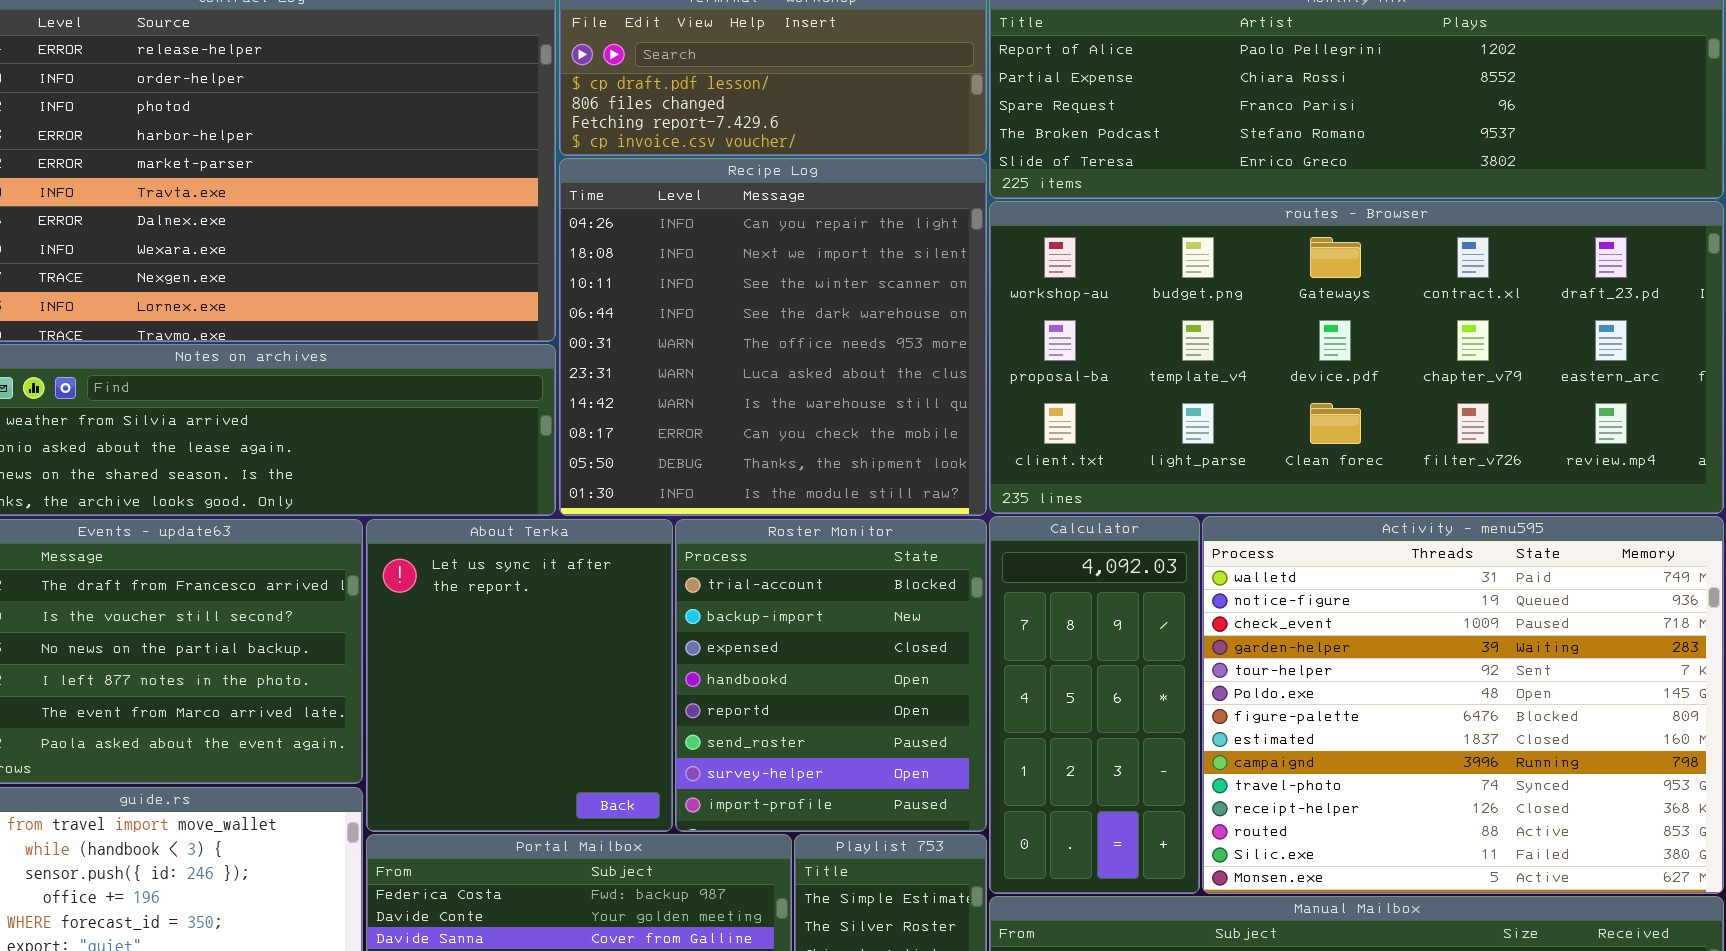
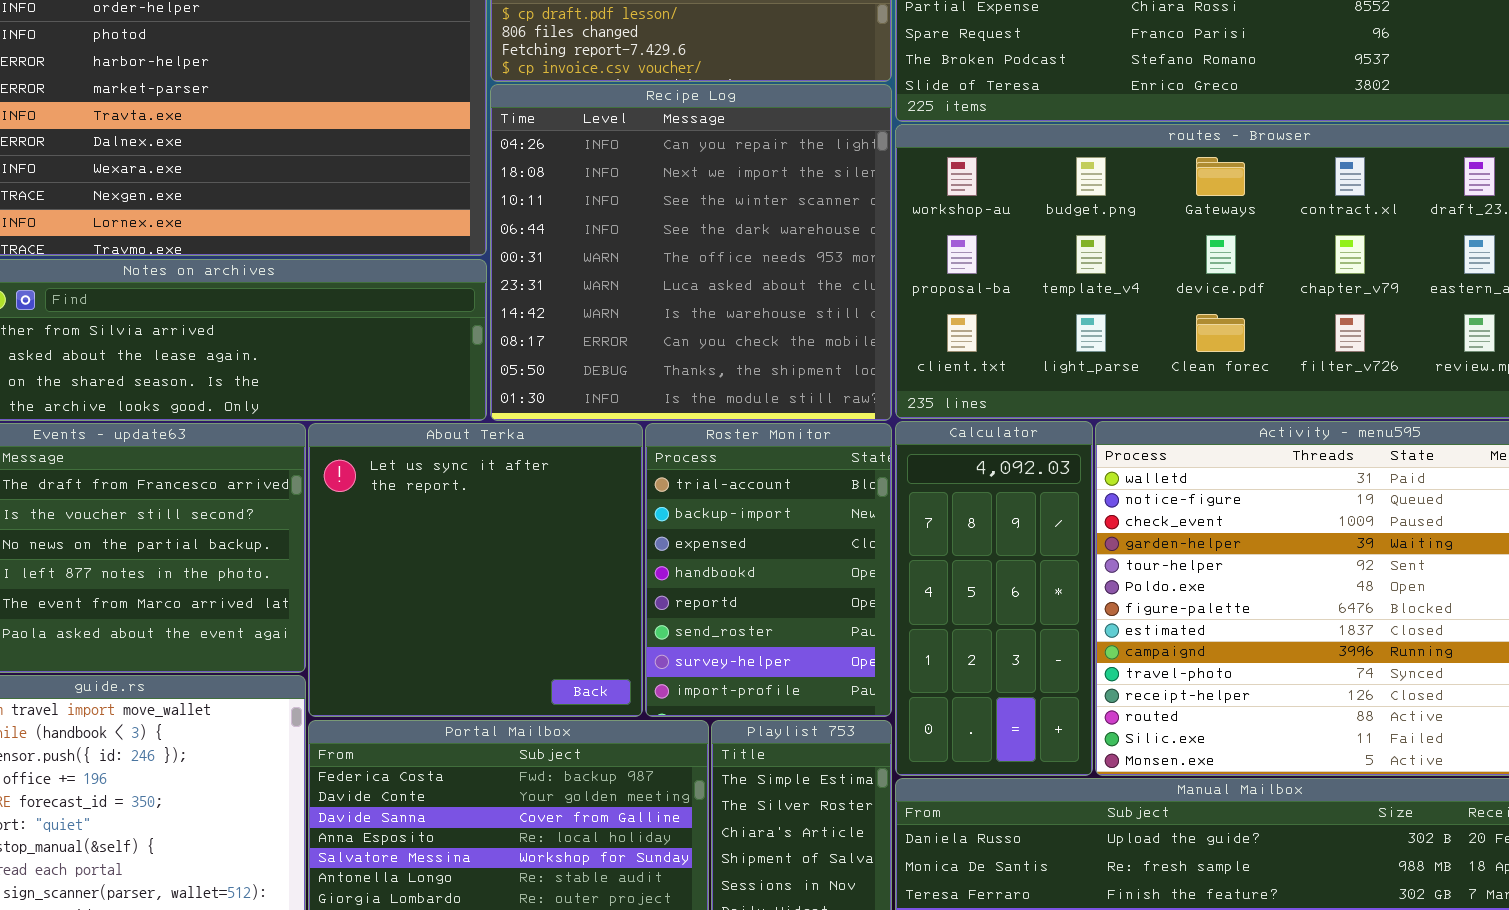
About Terka: [366,519,673,832] -> [308,423,643,717], resized
Roster Monitor: [675,519,987,832] -> [645,423,892,717], resized

